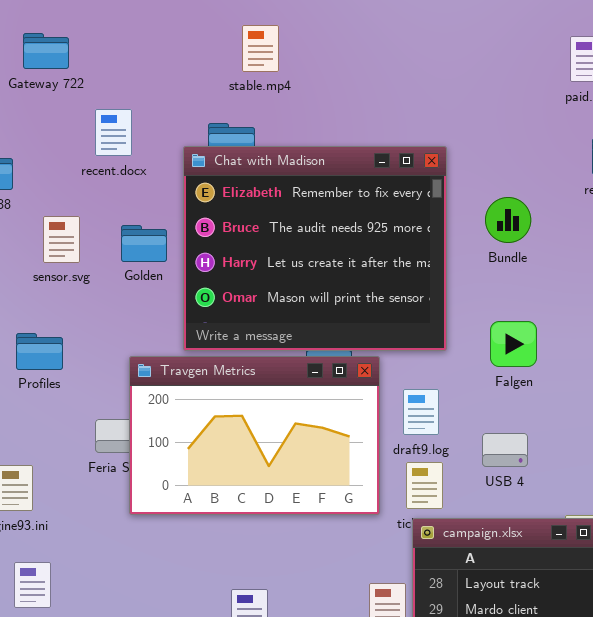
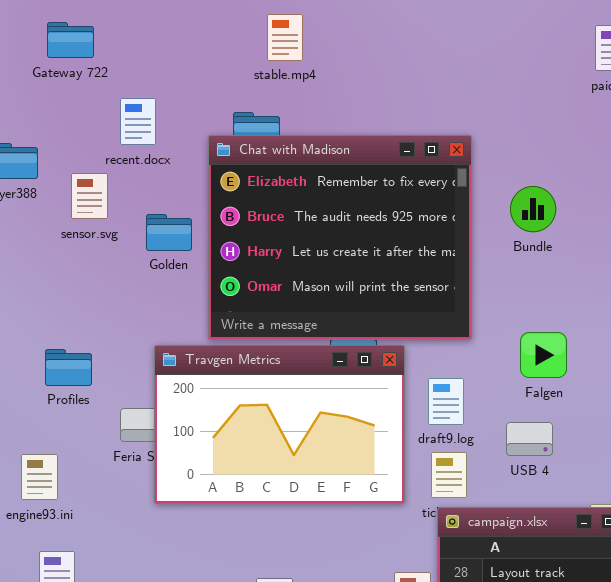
sensor.svg: [43,216,80,263] -> [71,173,108,219], moved
Falgen: [490,321,537,367] -> [520,332,567,378], moved
Profiles: [16,333,63,370] -> [45,349,92,386], moved

